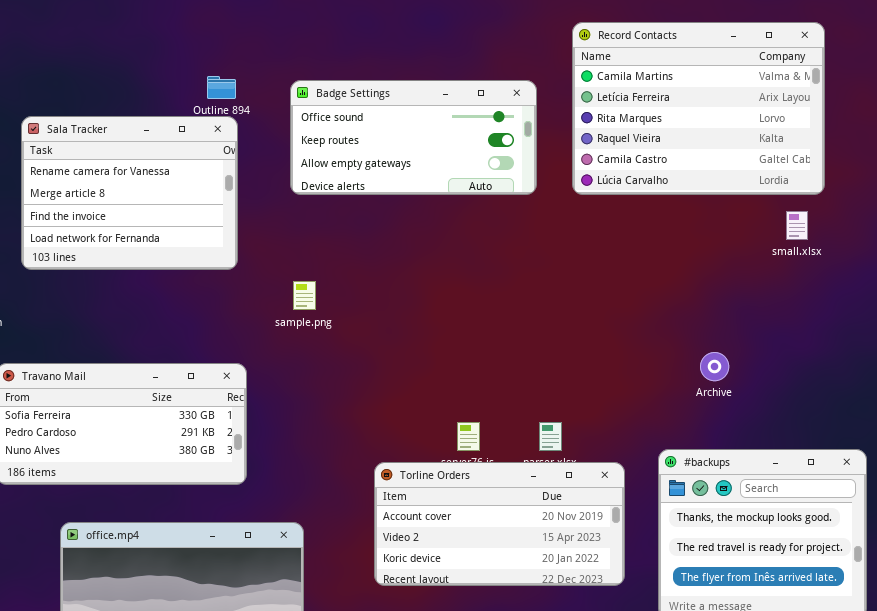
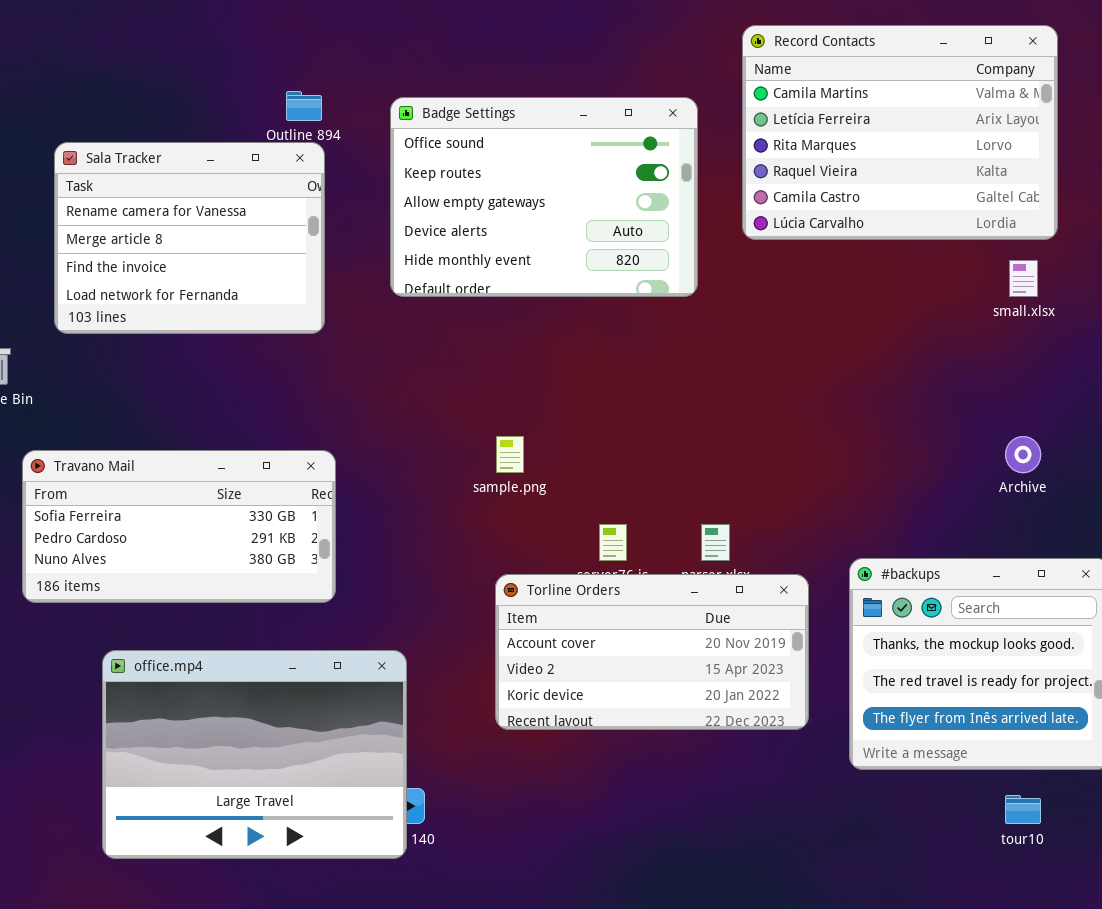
Badge Settings: [290,80,537,195] -> [390,97,698,297], resized
sample.png: [293,281,316,310] -> [496,436,524,473], moved
Archive: [700,352,729,381] -> [1005,436,1041,473], moved

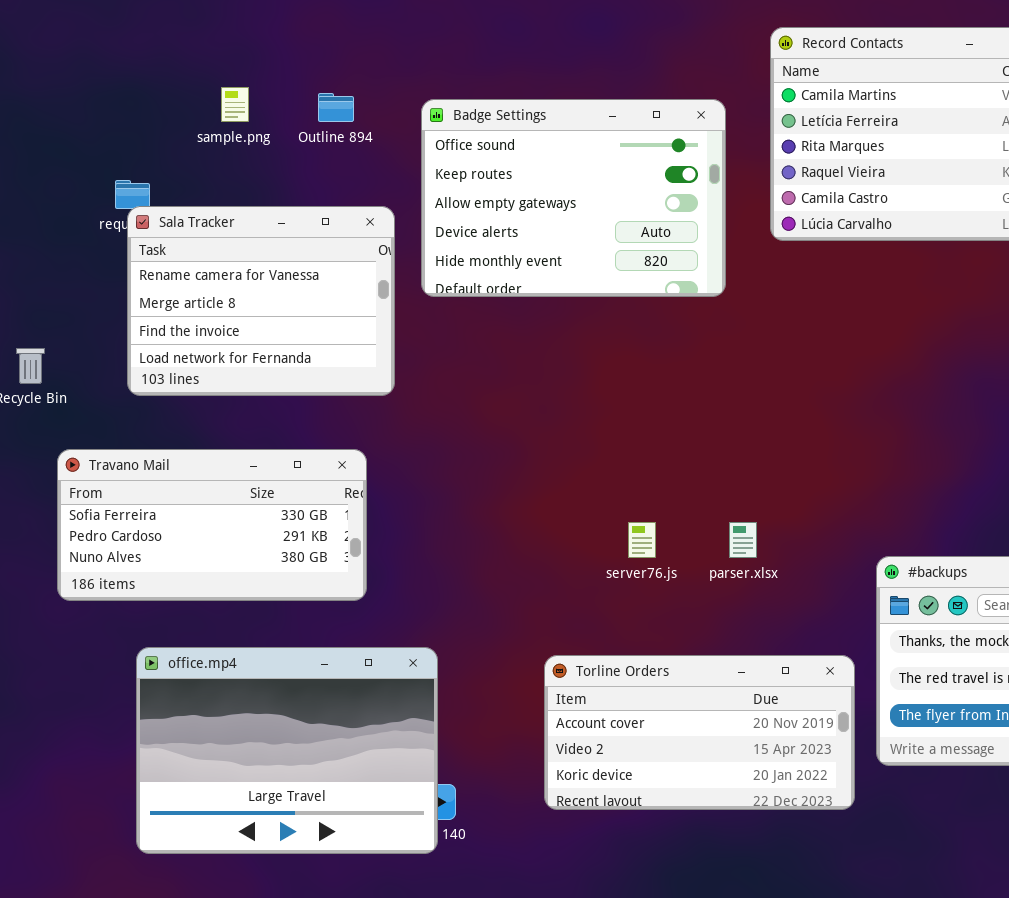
Sala Tracker: [54,142,325,334] -> [127,206,395,396], moved
sample.png: [496,436,524,473] -> [221,87,249,122], moved
Torline Orders: [495,574,809,730] -> [544,655,855,810], moved

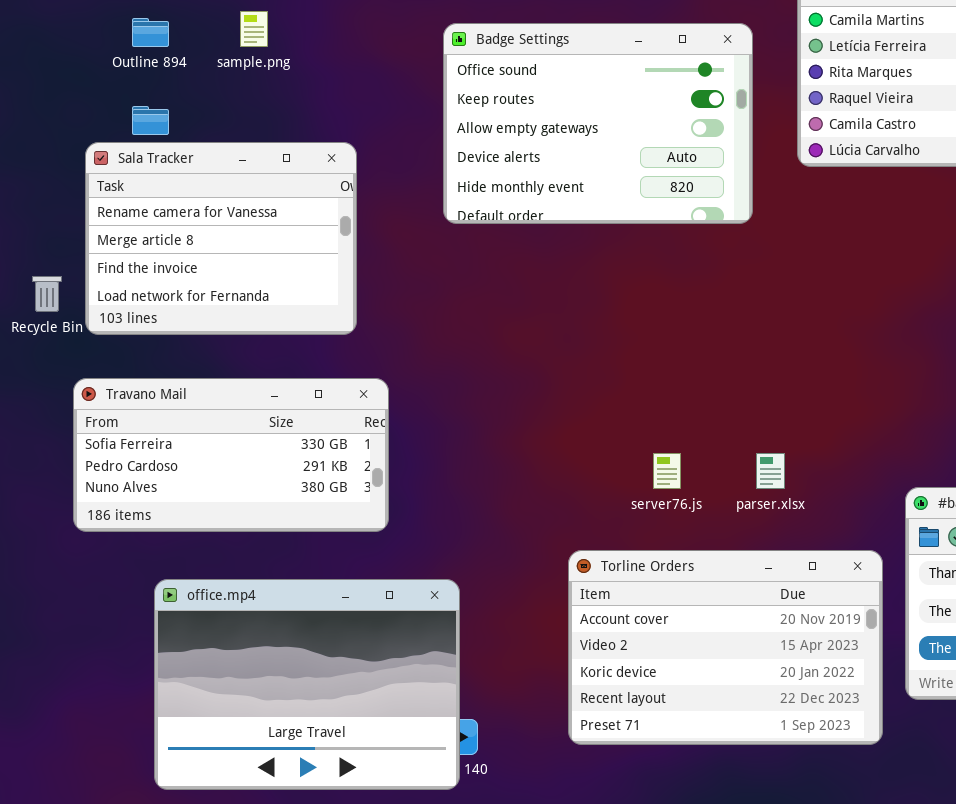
Outline 894: [318,93,354,122] -> [132,18,169,47], moved
Sala Tracker: [127,206,395,396] -> [85,142,357,335], moved
Torline Orders: [544,655,855,810] -> [568,550,883,745], resized

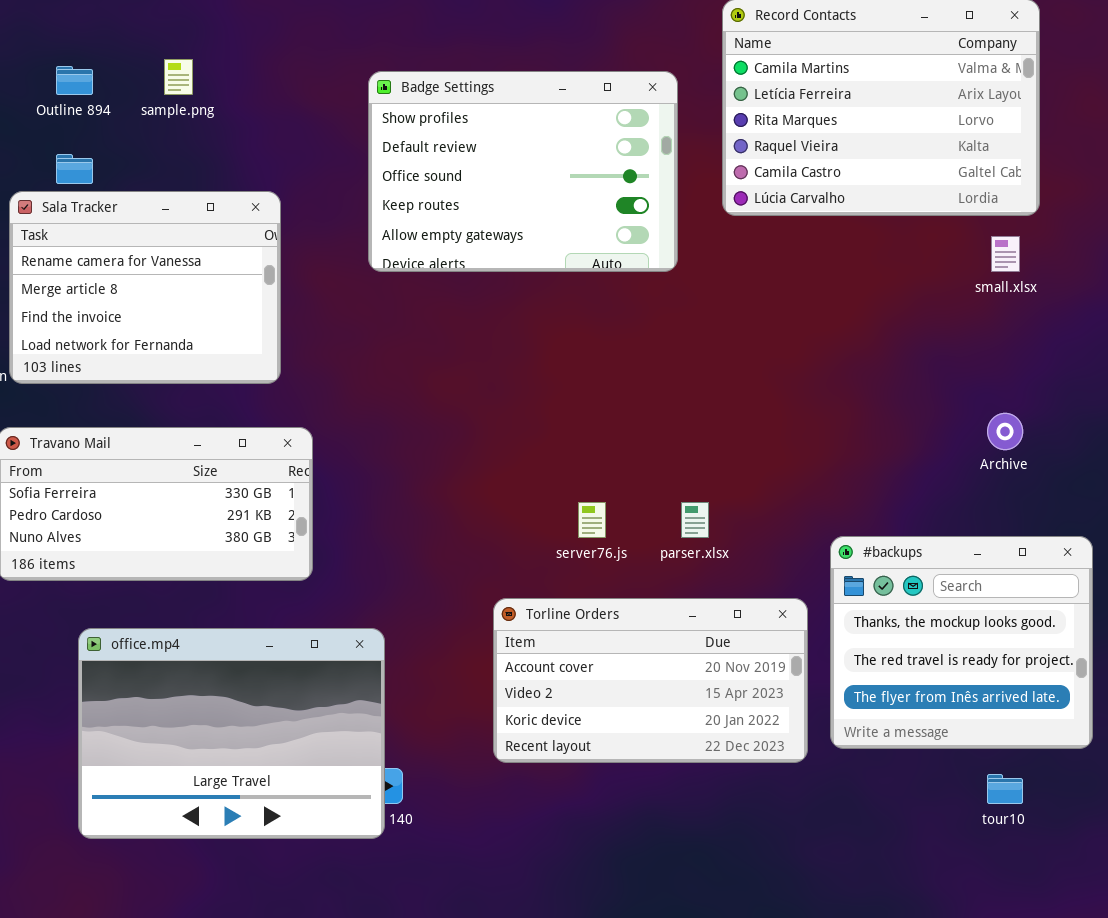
Badge Settings: [443,23,753,224] -> [368,71,678,272], scrolled up 2 rows
Torline Orders: [568,550,883,745] -> [493,598,808,763], resized

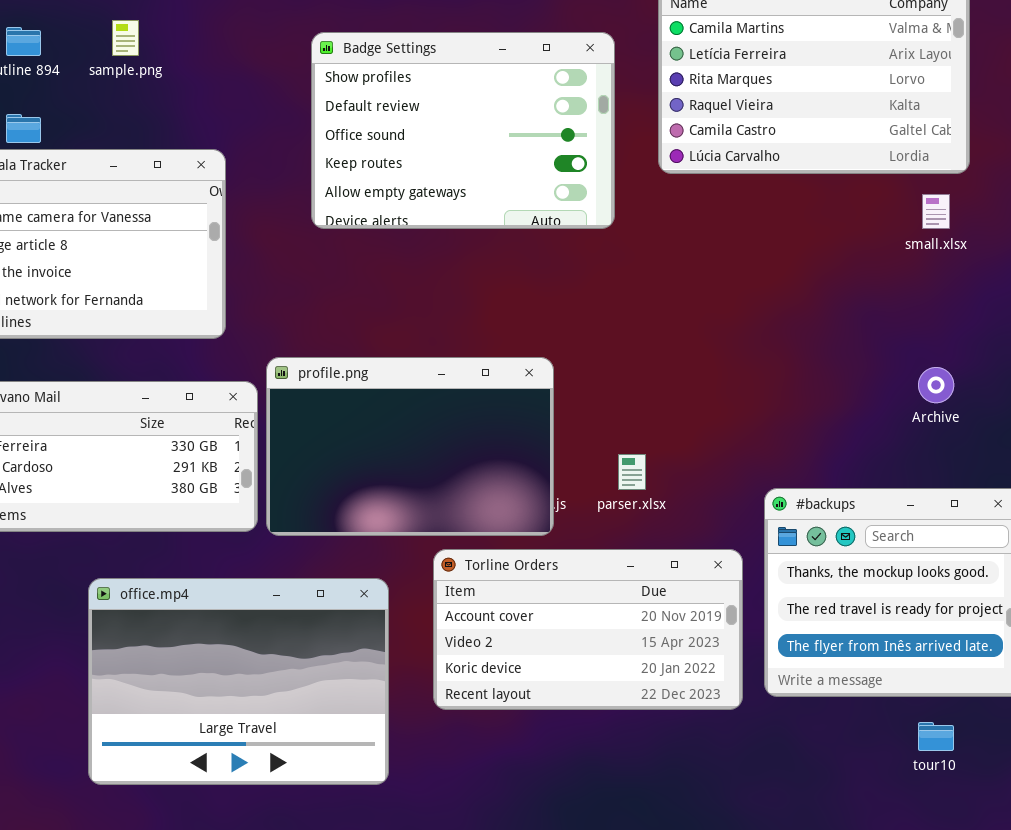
profile.png: none -> [266,357,554,536], opened
office.mp4: [78,628,385,839] -> [88,578,389,785], moved

